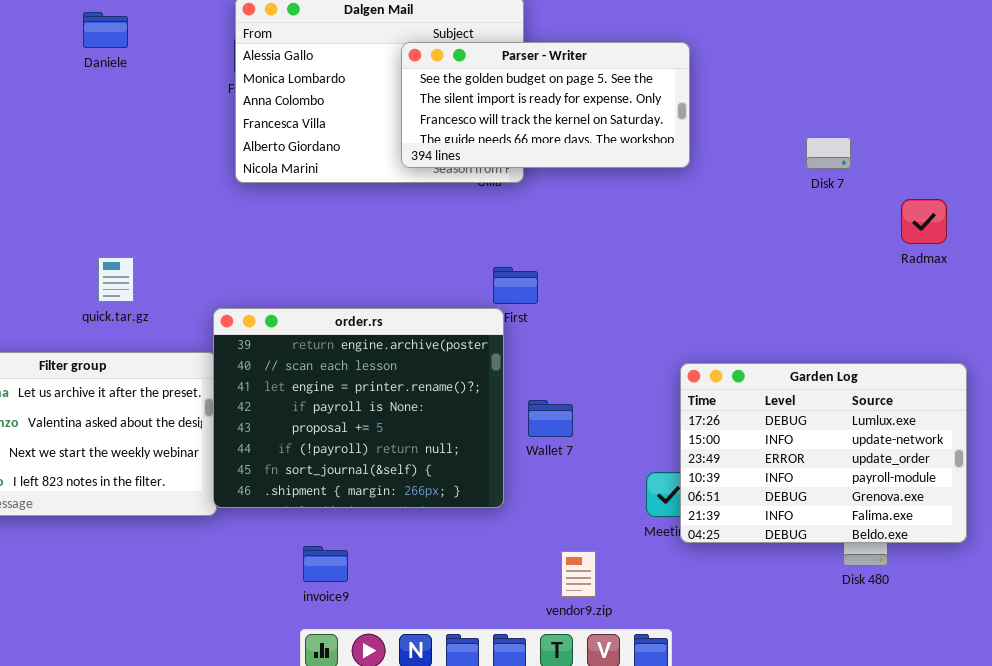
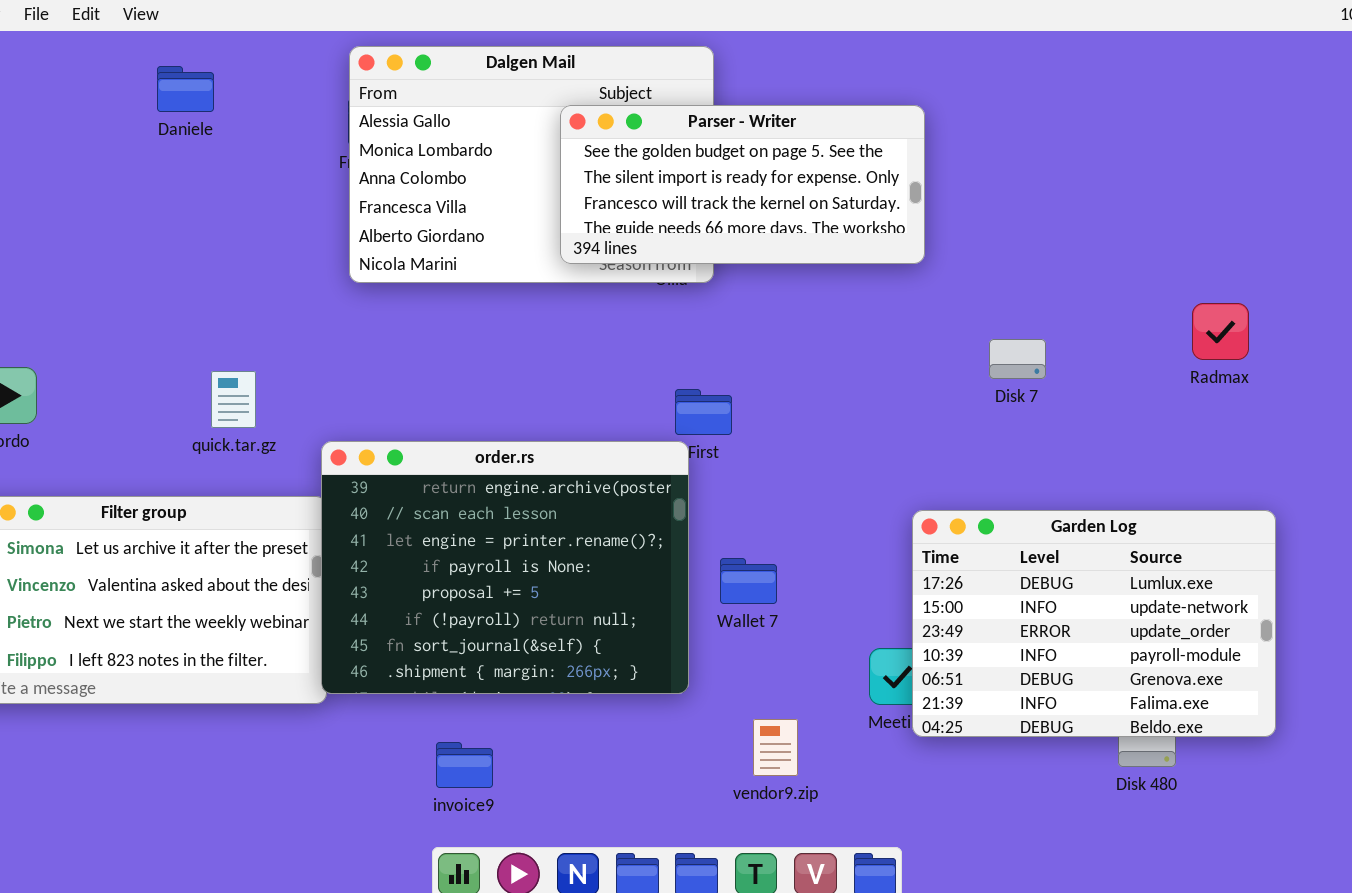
Disk 7: [806,137,851,169] -> [989,339,1046,379], moved
quick.tar.gz: [98,257,134,302] -> [211,371,256,428], moved
vendor9.zip: [561,551,596,597] -> [753,719,798,776], moved

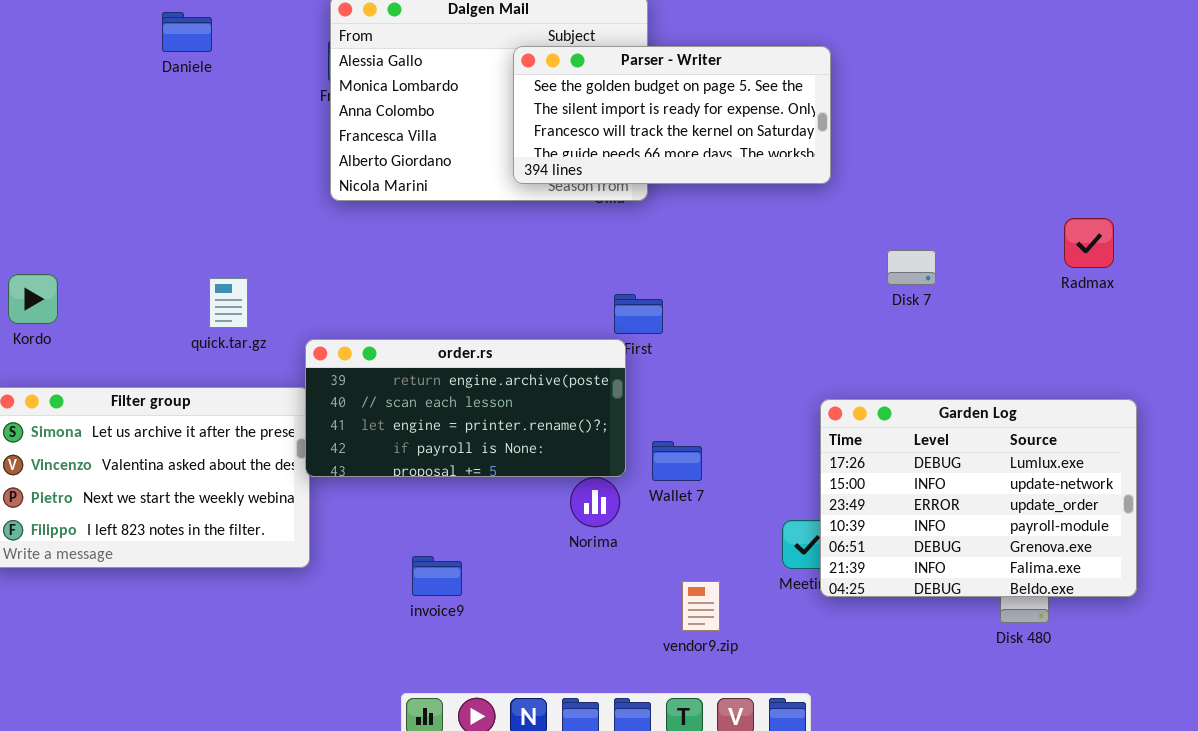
order.rs: [321,441,689,694] -> [305,339,626,477], resized
invoice9: [436,742,493,788] -> [412,556,462,596], moved

